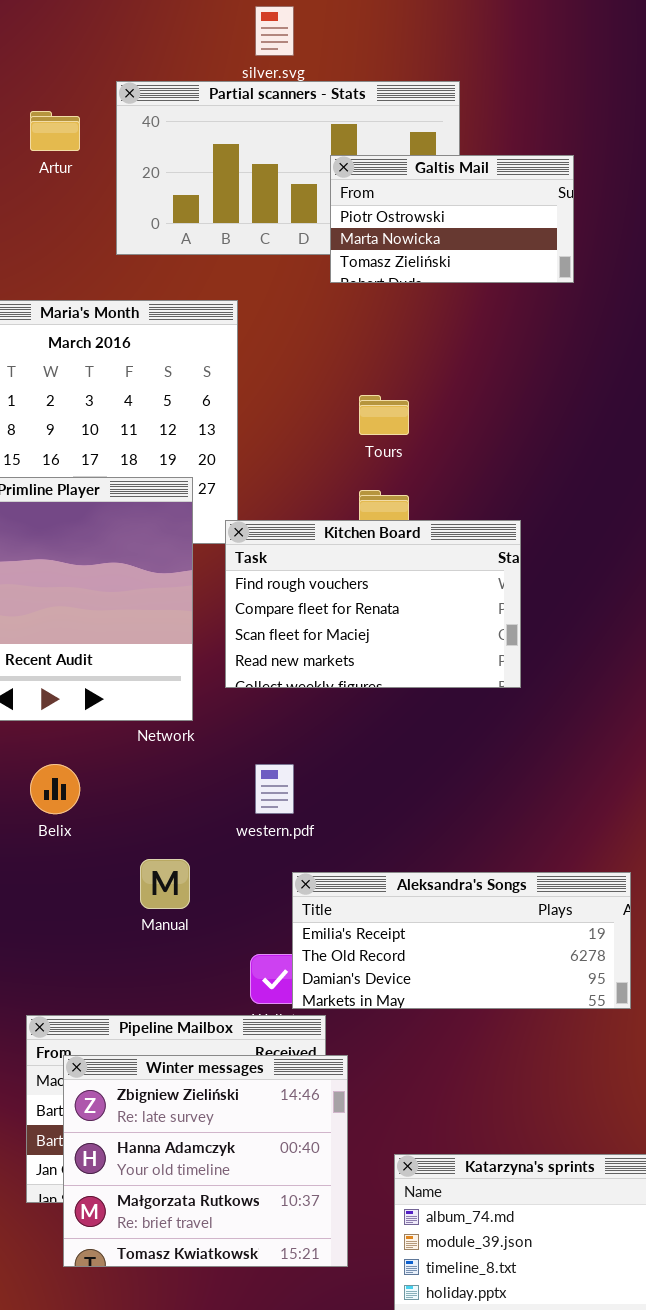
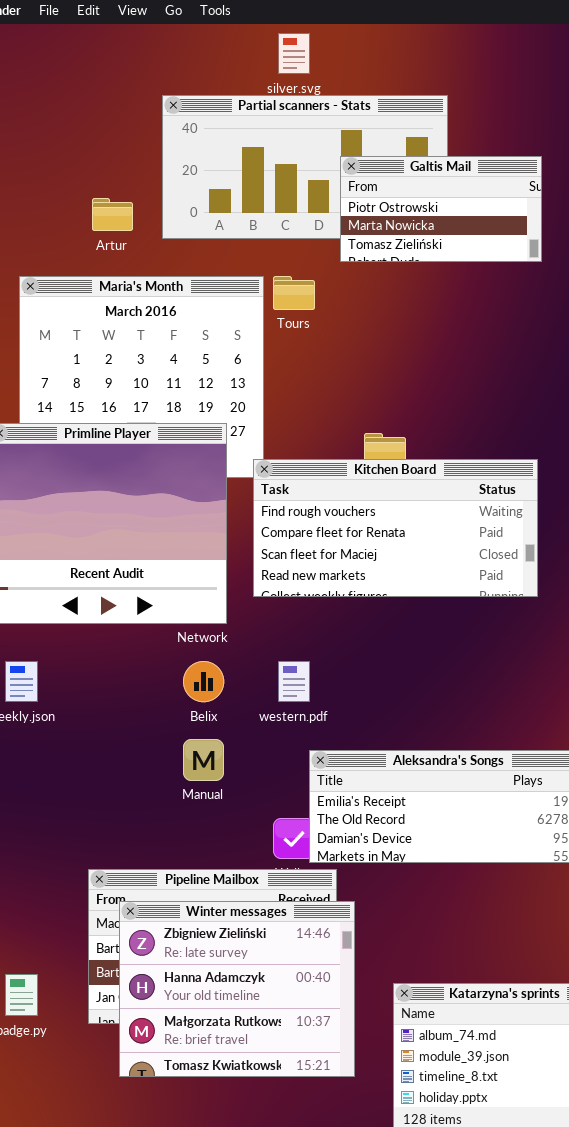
Artur: [30,111,80,151] -> [92,198,133,231], moved
Tours: [359,395,409,435] -> [273,276,315,310], moved
Kitchen Board: [225,520,521,688] -> [253,459,538,597], resized
Belix: [30,764,80,814] -> [183,661,224,702], moved

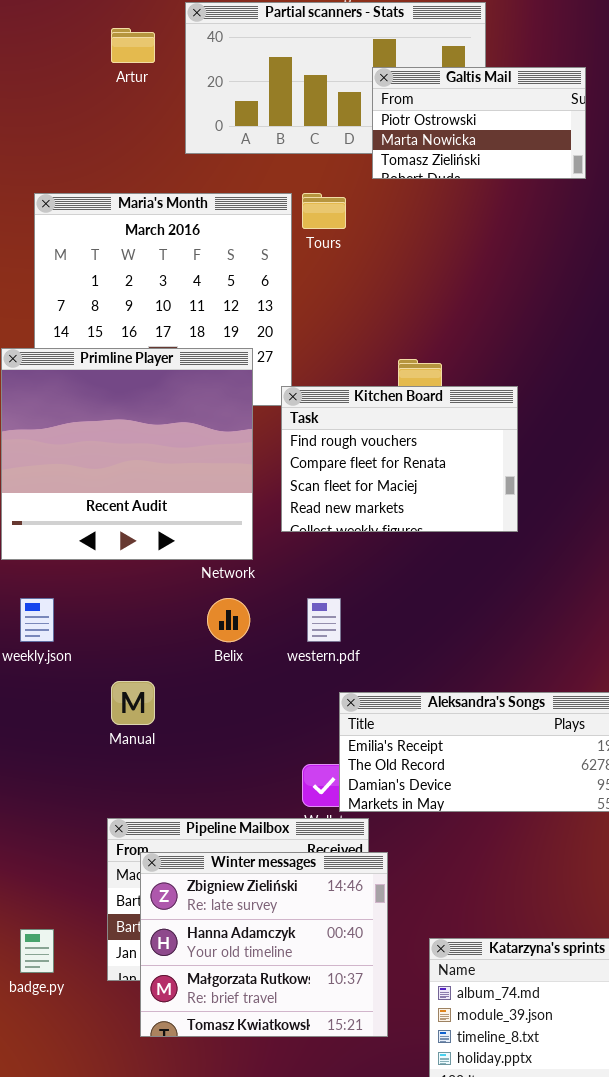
Artur: [92,198,133,231] -> [111,28,155,63], moved
Kitchen Board: [253,459,538,597] -> [281,386,518,532], resized
Manual: [183,739,224,781] -> [111,681,155,725], moved

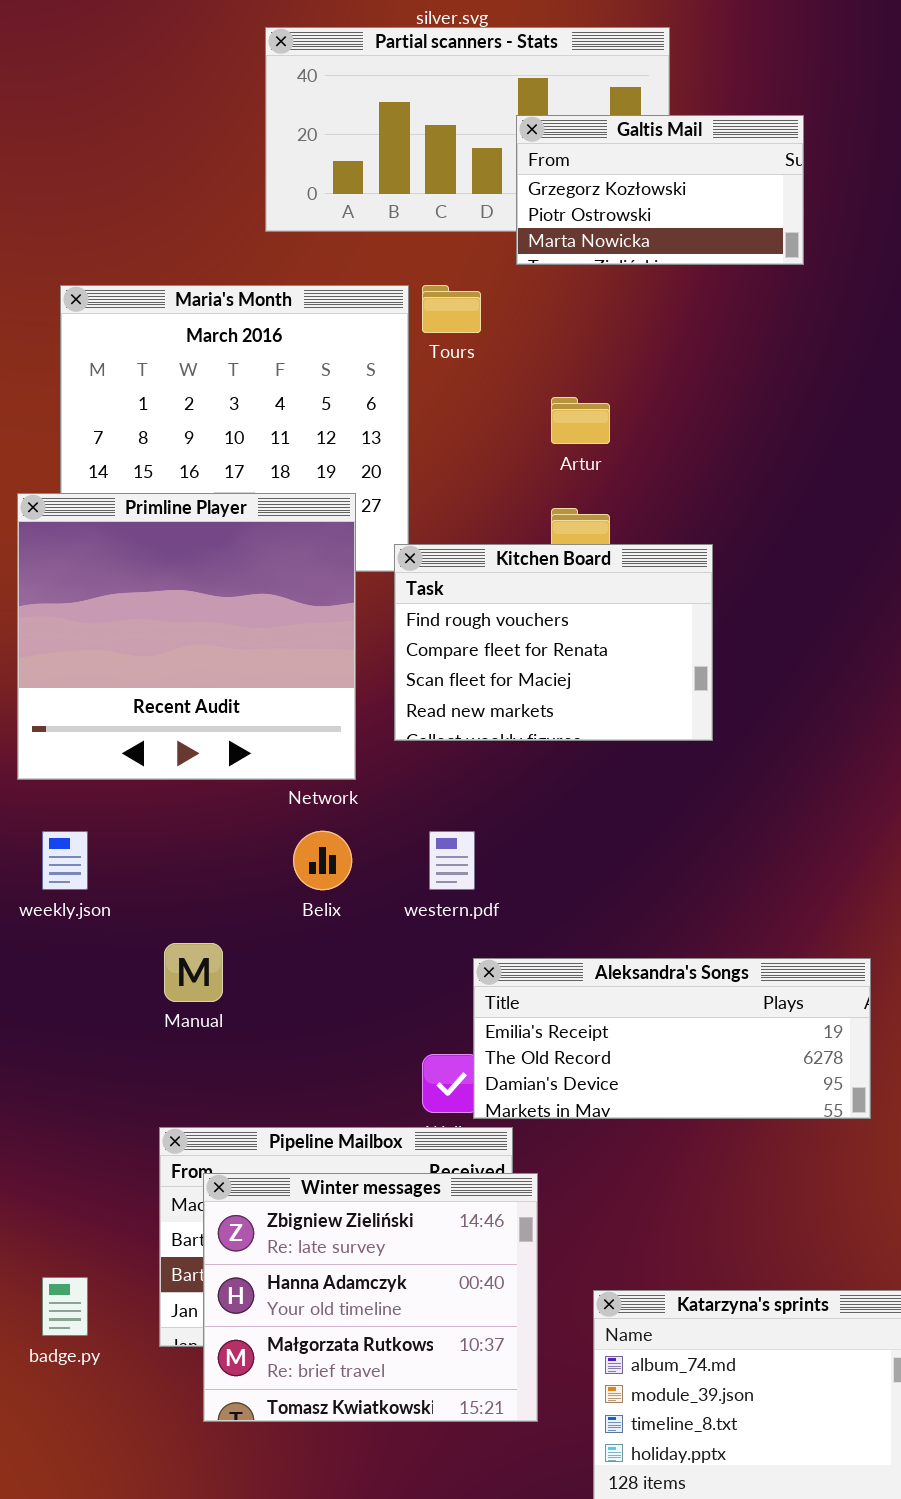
Artur: [111,28,155,63] -> [551,397,610,444], moved
Galtis Mail: [372,67,586,179] -> [516,115,804,265], scrolled up 1 row

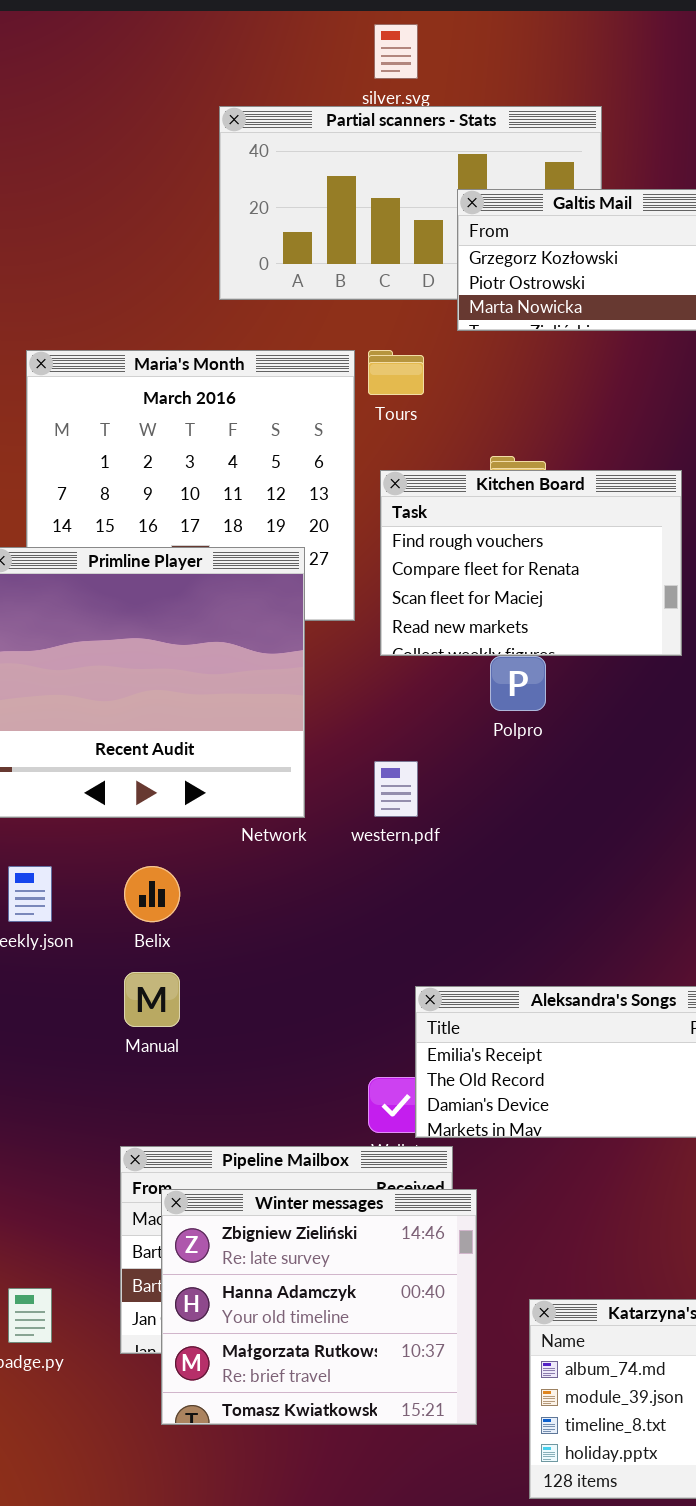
Kitchen Board: [394,544,713,741] -> [380,470,682,656], moved
Belix: [293,831,352,890] -> [124,866,180,922], moved
western.pdf: [429,831,475,890] -> [374,761,418,817], moved

